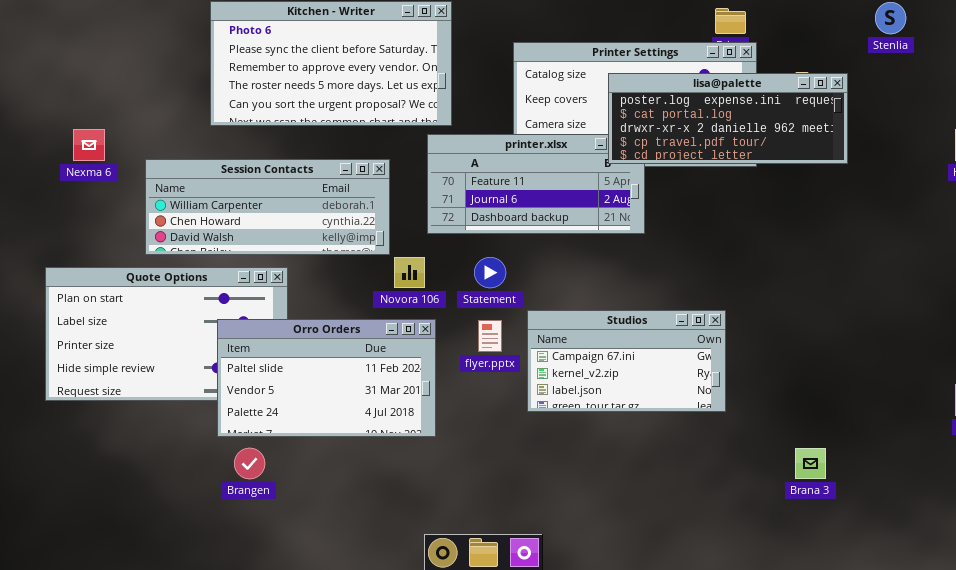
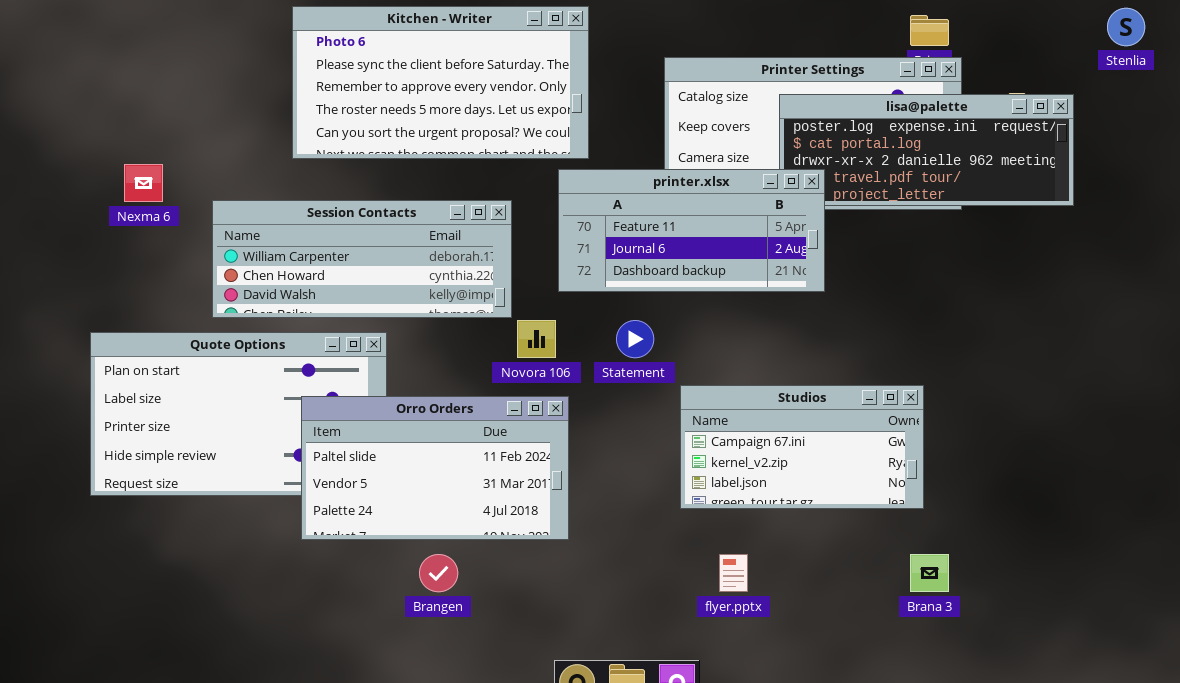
printer.xlsx: [427,134,645,234] -> [558,169,825,292], raised
flyer.pptx: [478,320,502,352] -> [719,554,748,592], moved
Brangen: [234,448,265,479] -> [419,554,458,592], moved
Brana 3: [795,448,826,479] -> [910,554,949,592], moved

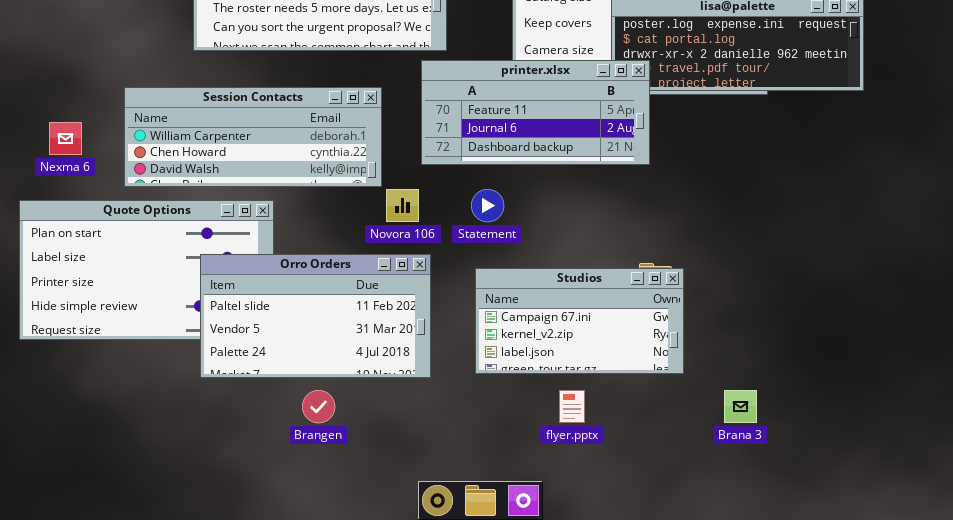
Nexma 6: [124,164,163,202] -> [49,122,82,155], moved
Studios: [680,385,924,509] -> [475,268,684,374], moved

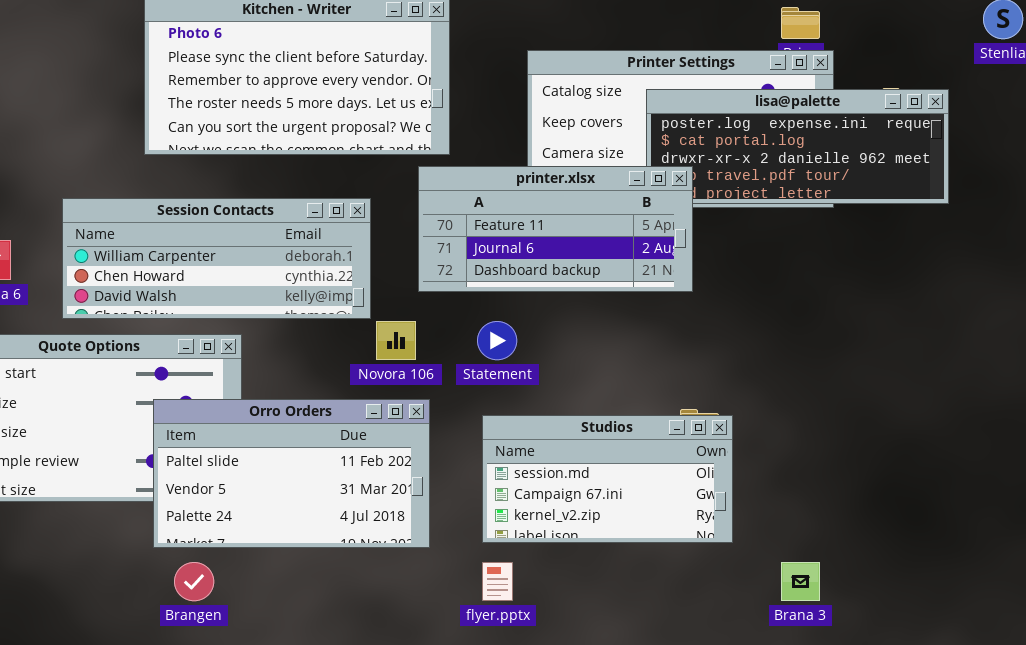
Studios: [475,268,684,374] -> [482,415,733,543], scrolled up 1 row
Brangen: [302,390,335,423] -> [174,562,214,601], moved
flyer.pptx: [559,390,585,423] -> [482,562,513,601], moved

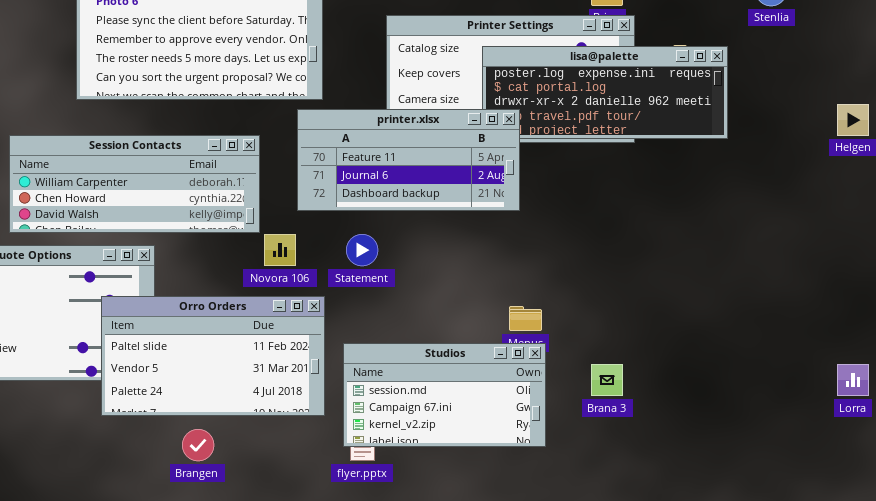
Orro Orders: [153,399,430,548] -> [101,296,325,416], moved
Studios: [482,415,733,543] -> [343,343,546,447], moved
Brangen: [174,562,214,601] -> [182,429,214,461], moved
Brana 3: [781,562,820,601] -> [591,364,623,396], moved

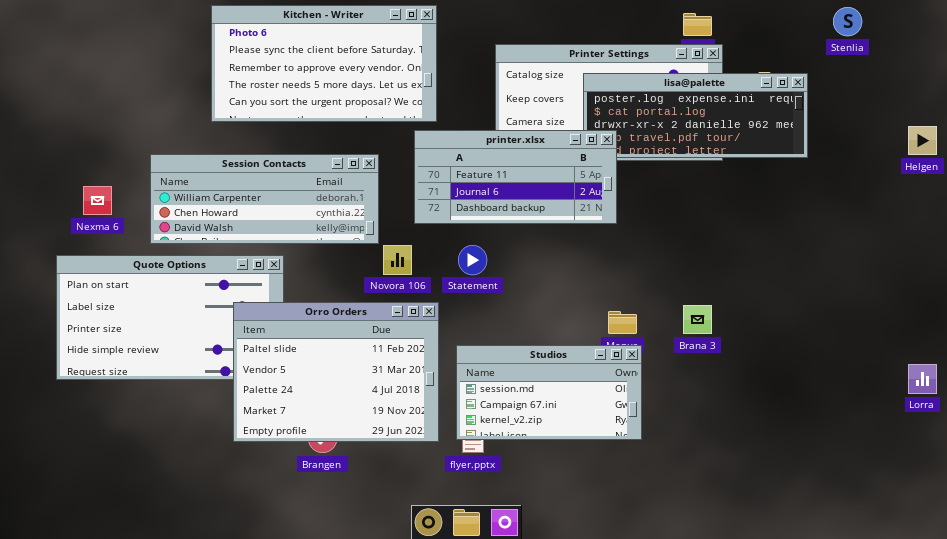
Orro Orders: [101,296,325,416] -> [233,302,439,442], resized
Brana 3: [591,364,623,396] -> [683,305,712,334], moved

